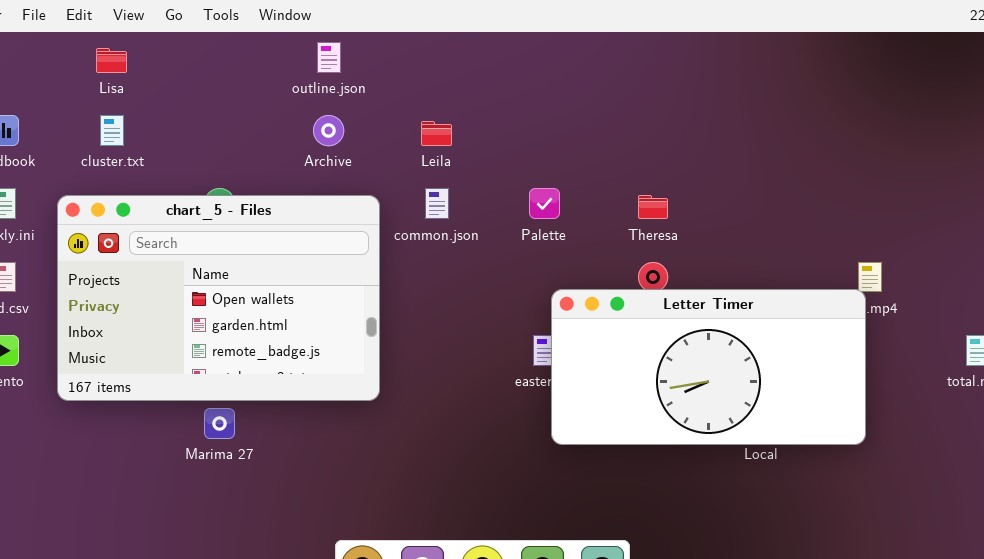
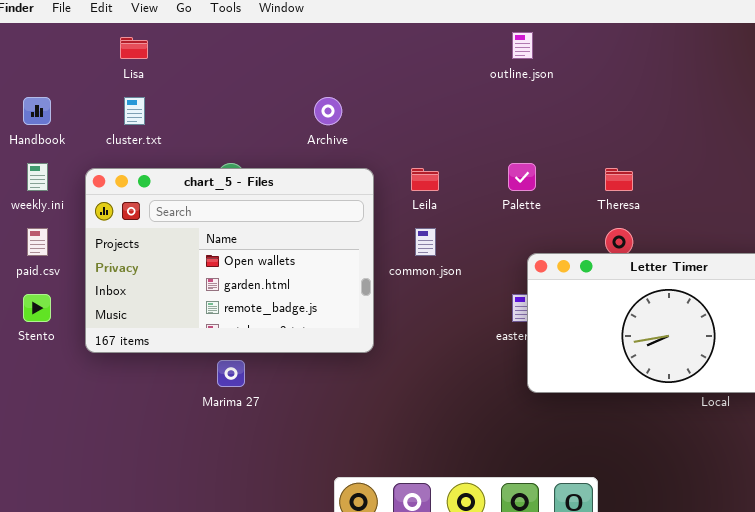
outline.json: [317,42,341,73] -> [512,32,533,59], moved
Leila: [421,121,452,146] -> [411,168,439,191], moved
common.json: [425,188,449,219] -> [415,228,436,256], moved

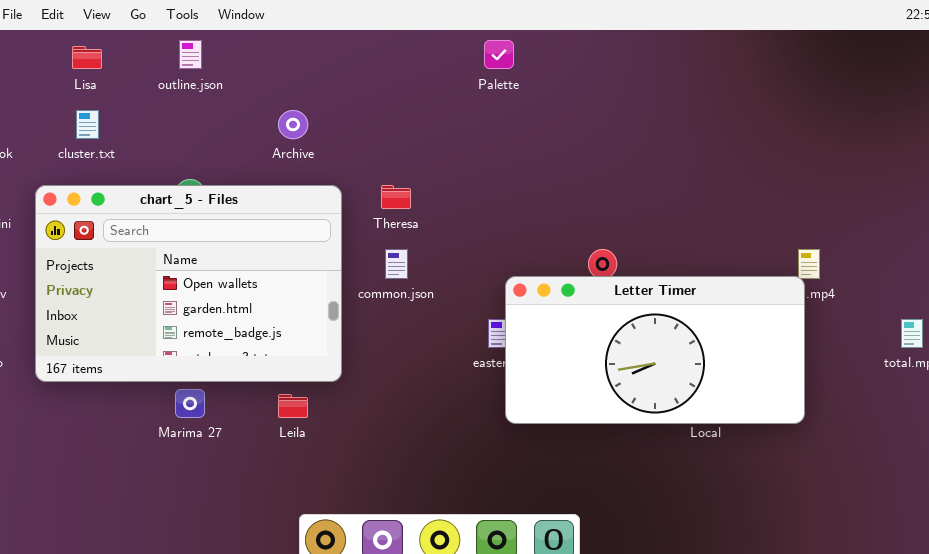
outline.json: [512,32,533,59] -> [179,40,202,69], moved
Palette: [508,163,536,191] -> [484,40,514,69], moved
Leila: [411,168,439,191] -> [278,394,308,418], moved
Theresa: [605,168,633,191] -> [381,185,411,209], moved

